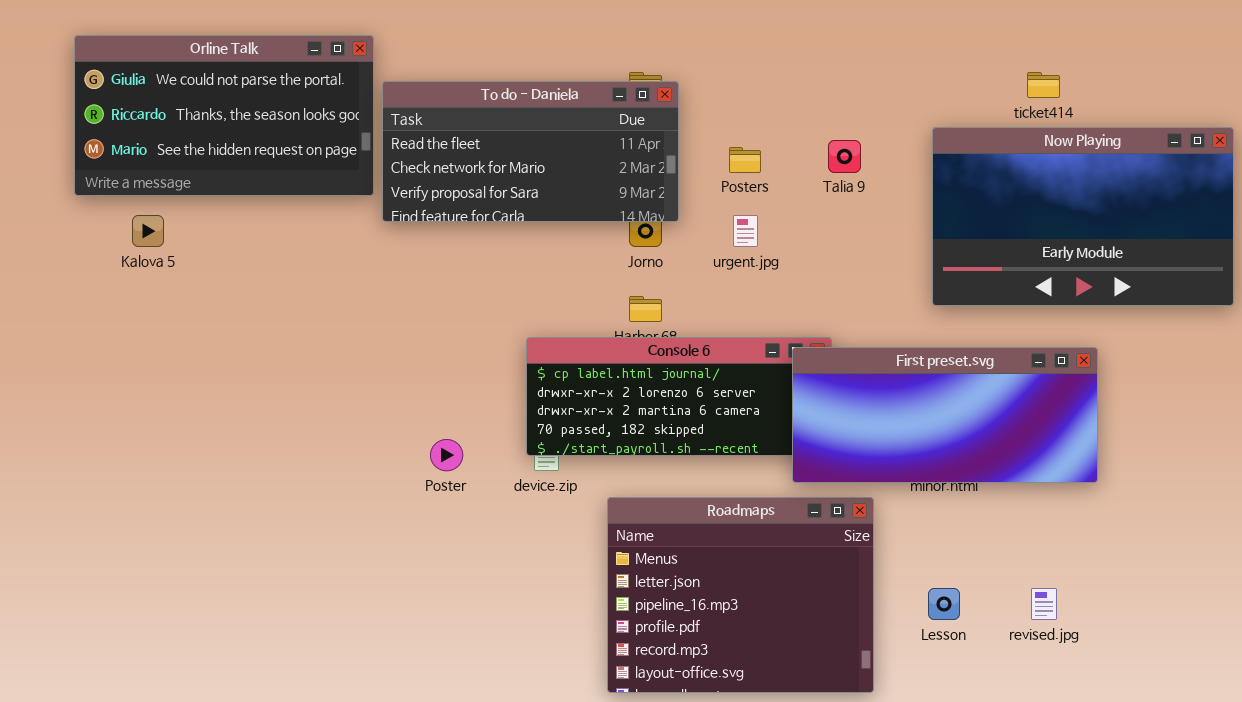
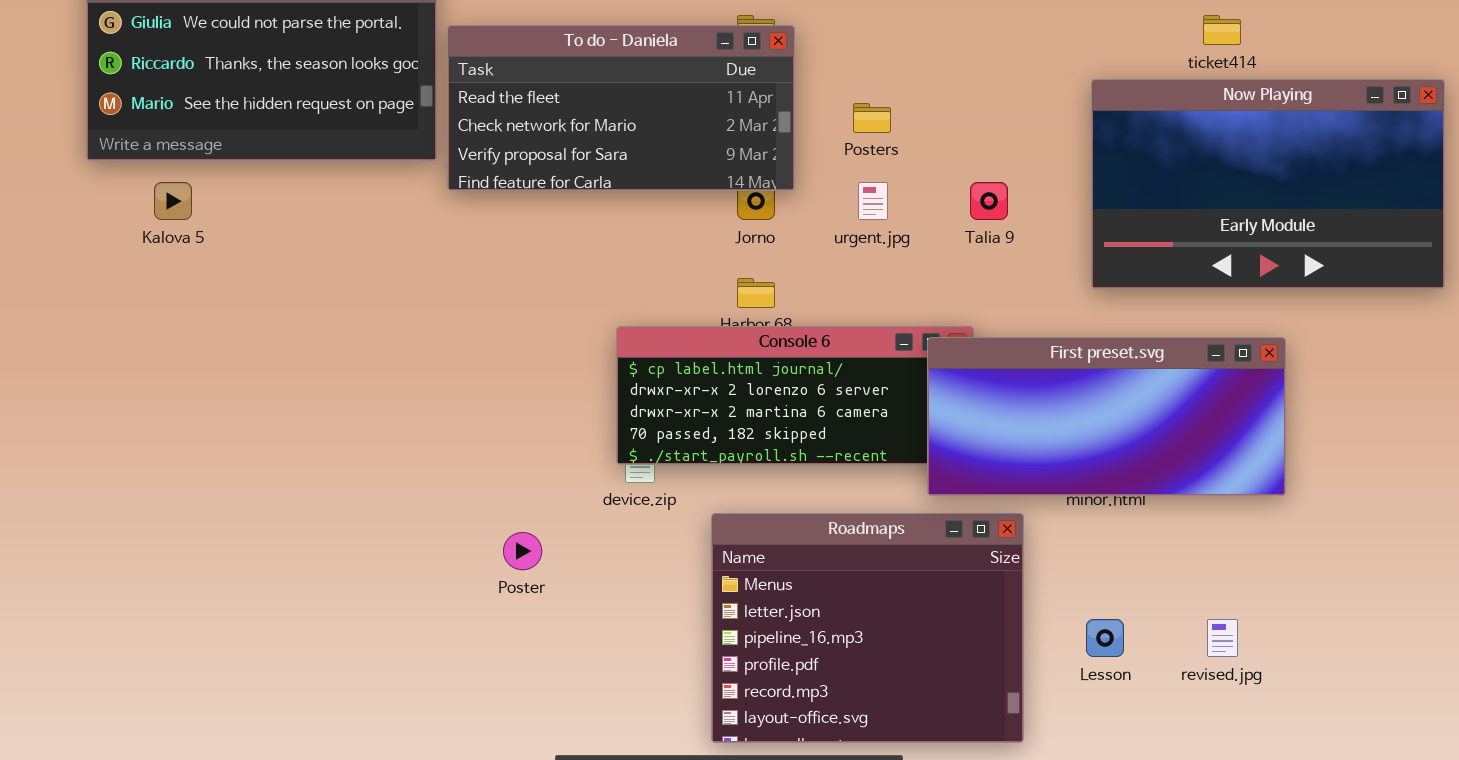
Talia 9: [828,140,861,173] -> [970,182,1008,220], moved
Poster: [430,439,463,471] -> [503,532,542,570], moved

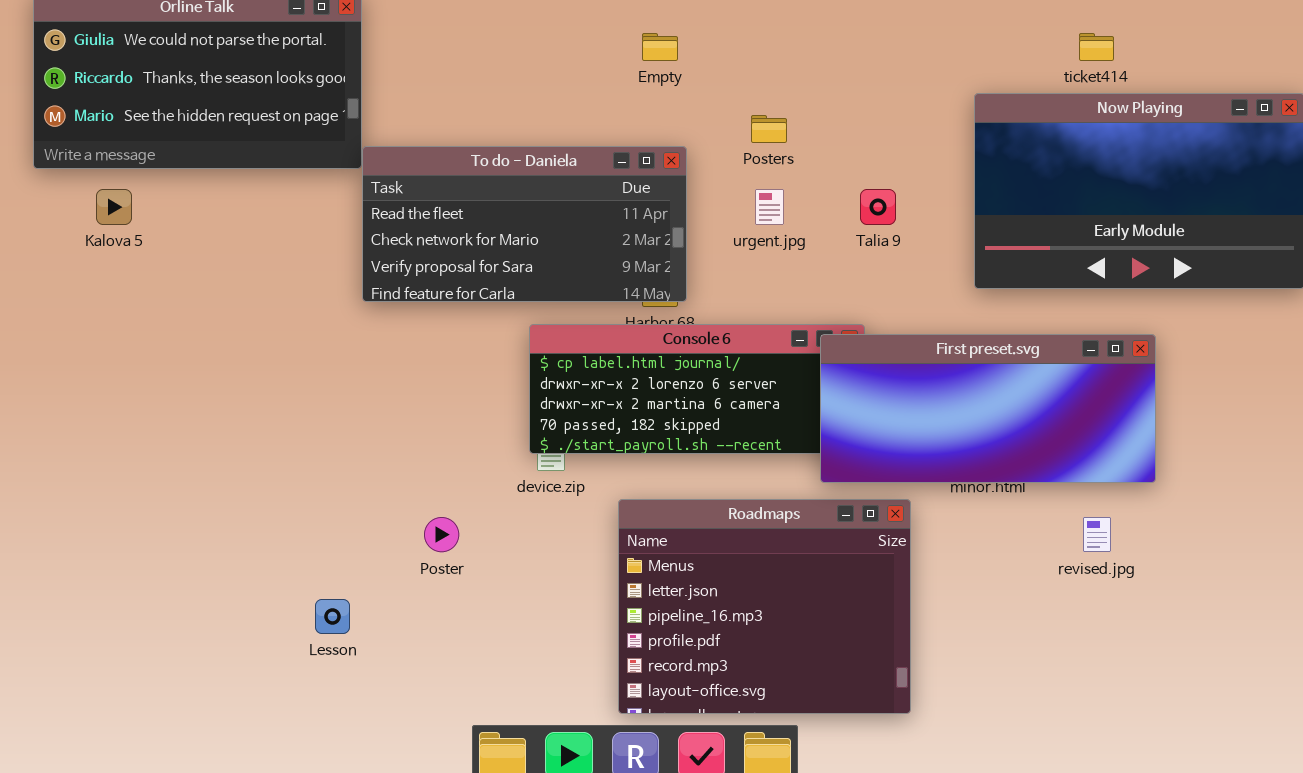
To do - Daniela: [447,25,795,191] -> [362,146,687,302], moved
Lesson: [1086,619,1124,657] -> [315,599,350,634], moved
revised.jpg: [1207,619,1238,657] -> [1083,517,1111,552], moved

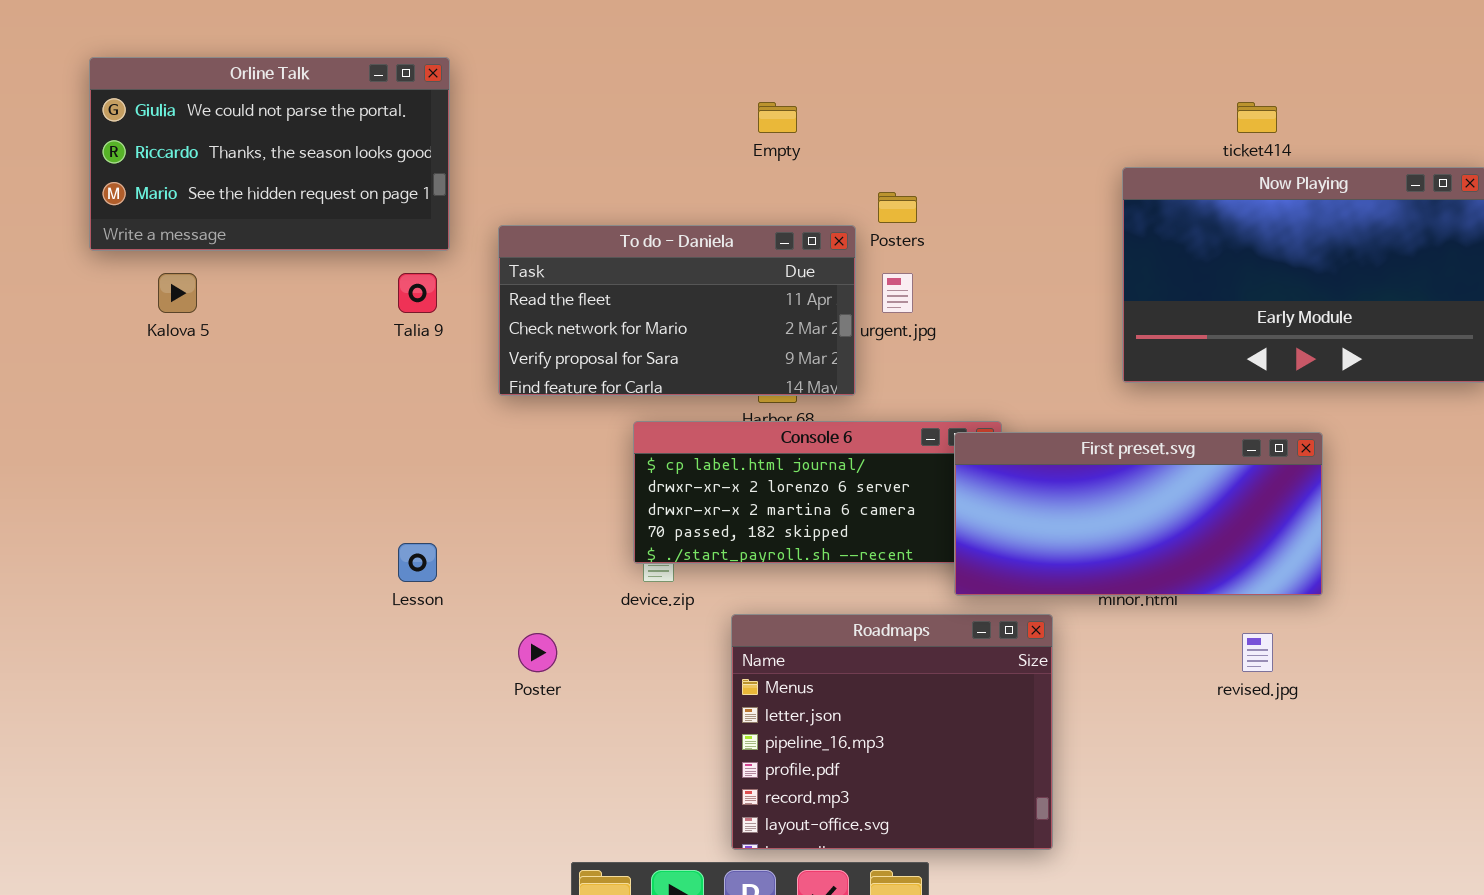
To do - Daniela: [362,146,687,302] -> [498,225,856,396], moved
Talia 9: [860,189,896,225] -> [398,273,437,313], moved
Lesson: [315,599,350,634] -> [398,543,437,582], moved

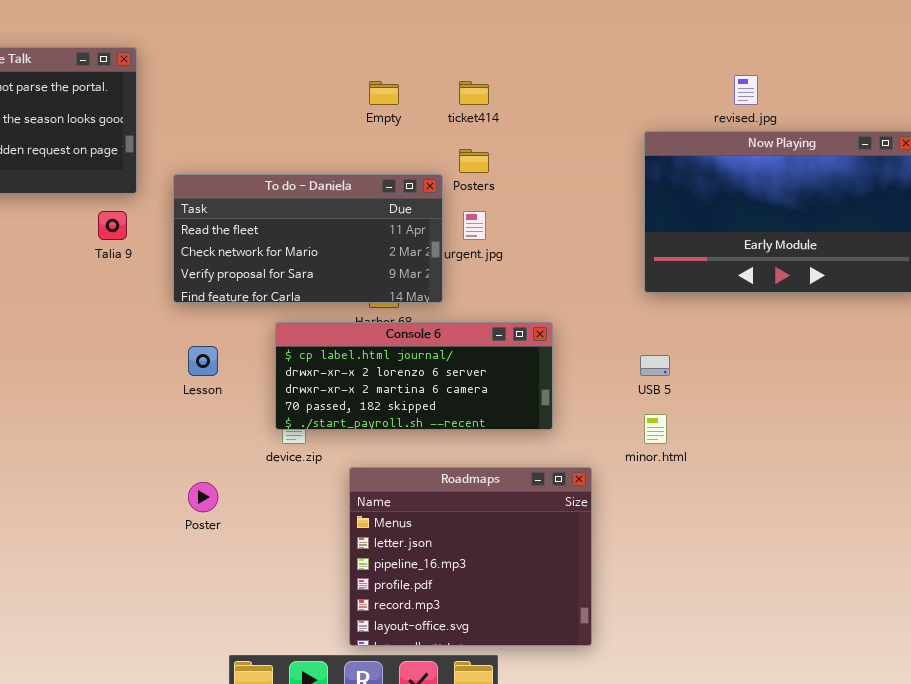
ticket414: [1237,102,1277,133] -> [459,81,489,105], moved
First preset.svg: [954,432,1323,596] -> none, closed
Lesson: [398,543,437,582] -> [188,346,218,376], moved
revised.jpg: [1242,633,1273,672] -> [734,75,758,105], moved

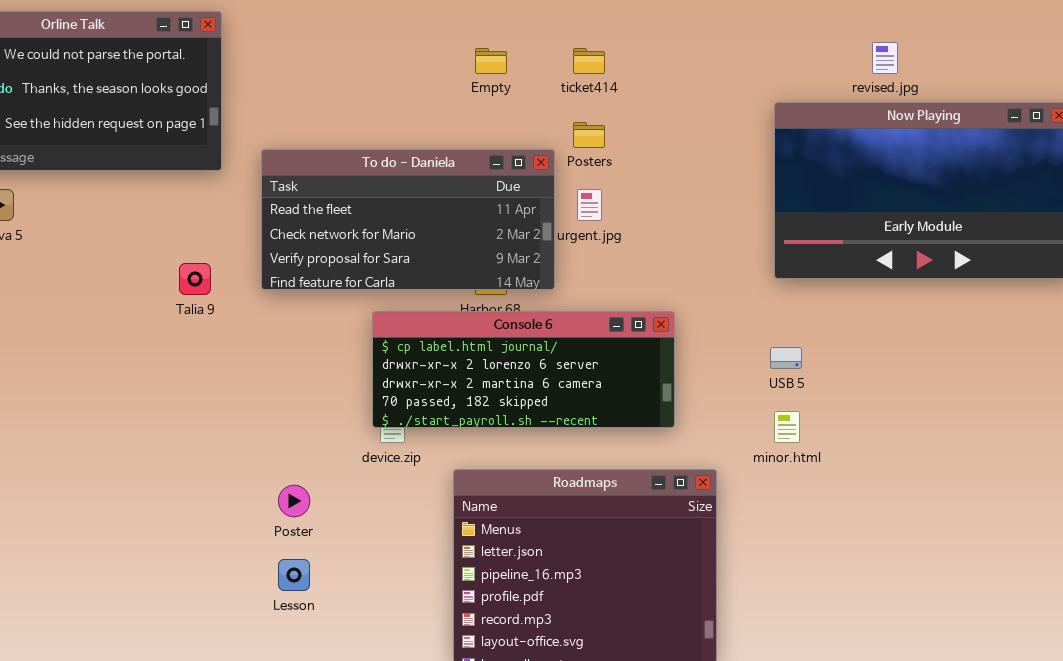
Talia 9: [98,211,127,240] -> [179,263,211,295], moved
Lesson: [188,346,218,376] -> [278,559,310,591], moved

